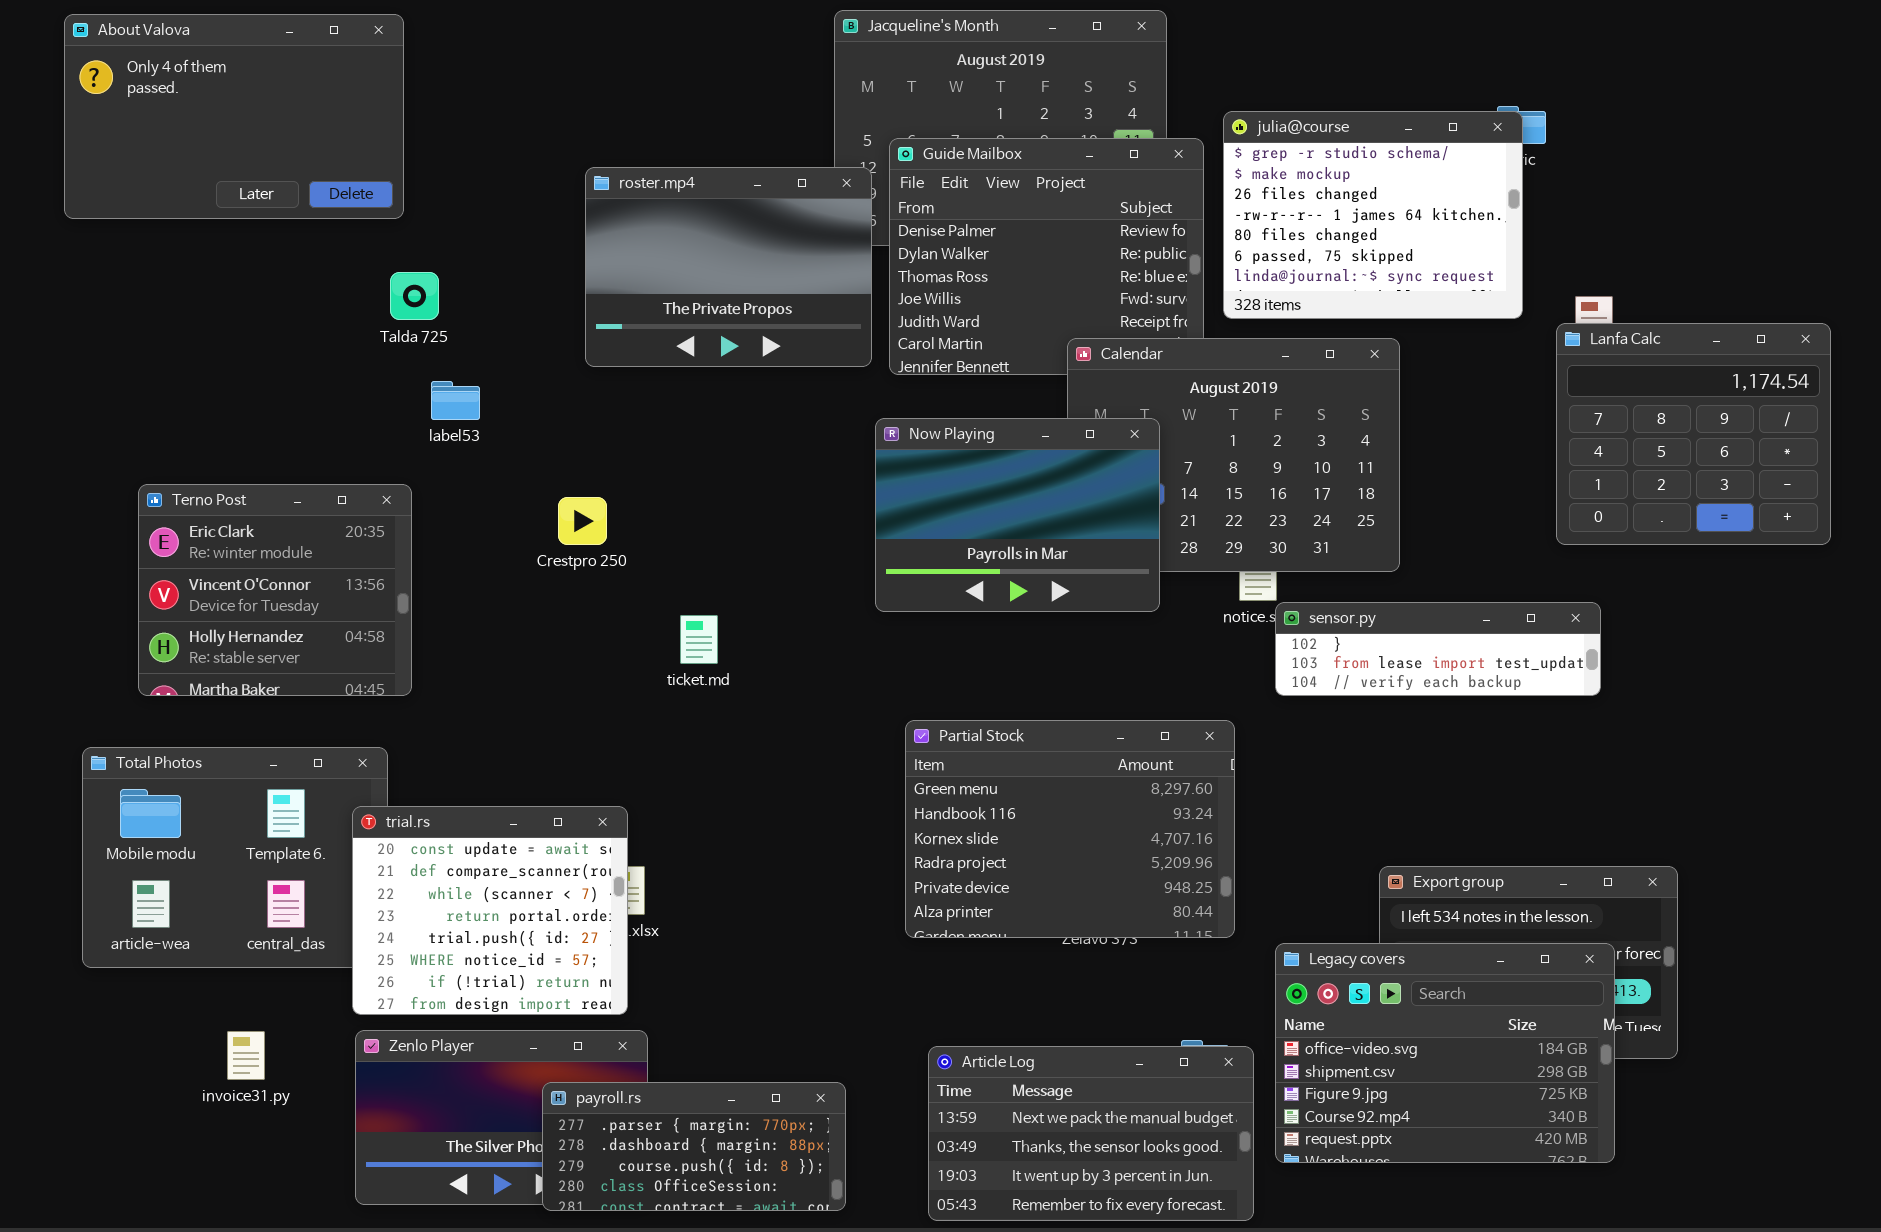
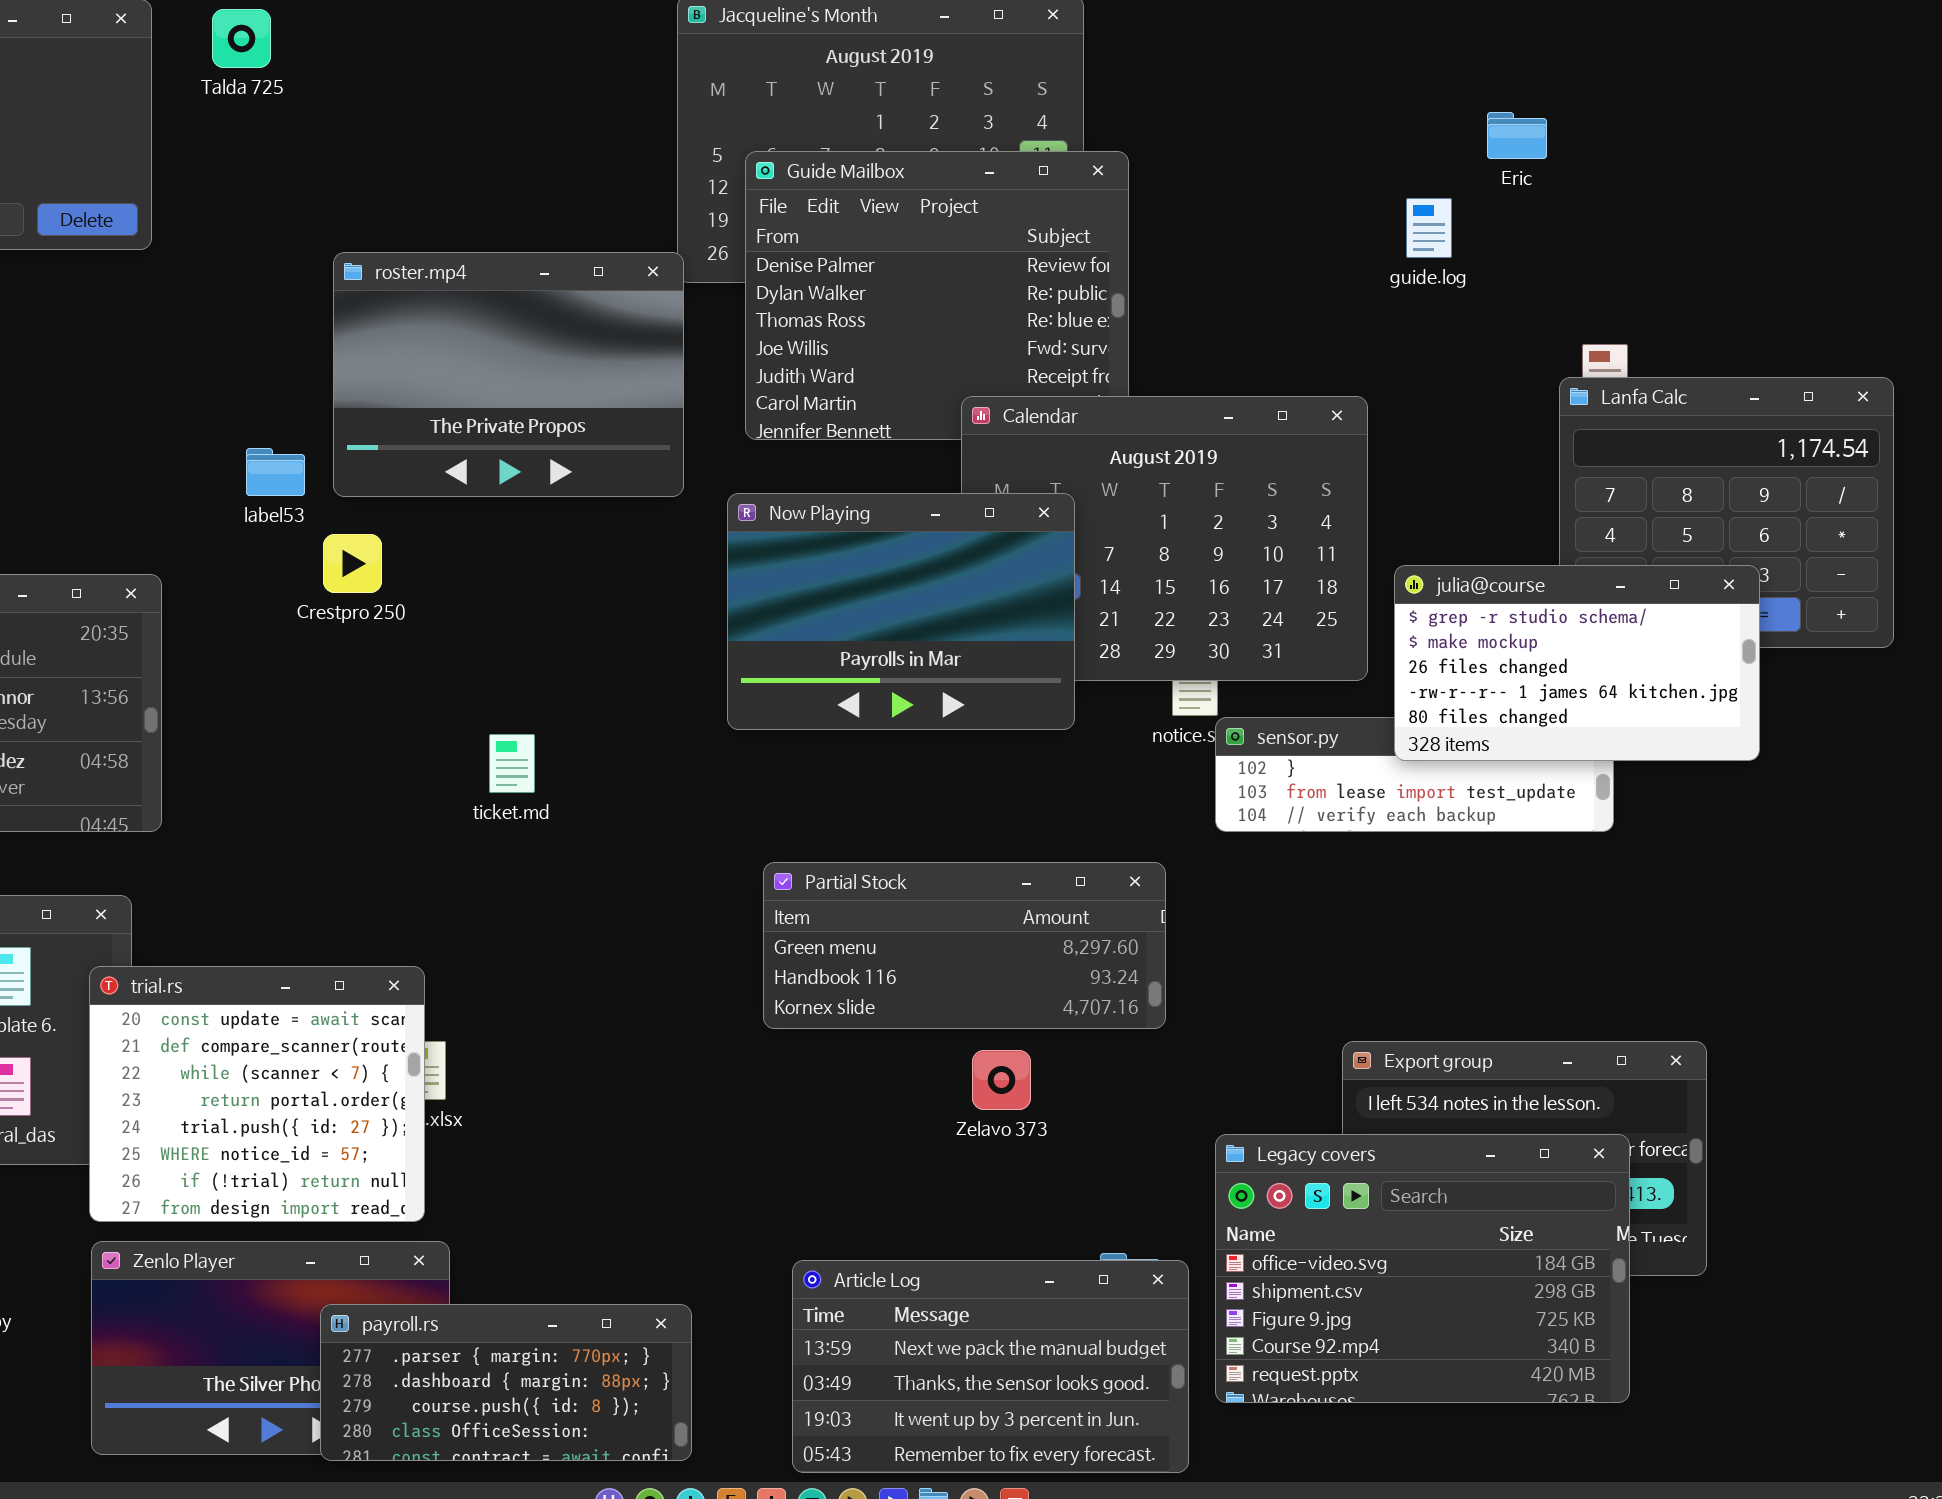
julia@course: [1223,111,1523,319] -> [1394,565,1760,761], moved, resized
roster.mp4: [585,167,872,367] -> [333,252,684,497], moved
Talda 725: [390,272,439,320] -> [212,9,271,68], moved
label53: [431,381,480,420] -> [246,448,305,496], moved
Crestpro 250: [558,497,607,545] -> [323,534,382,593], moved
Partial Stock: [905,720,1235,938] -> [763,862,1166,1029], resized

